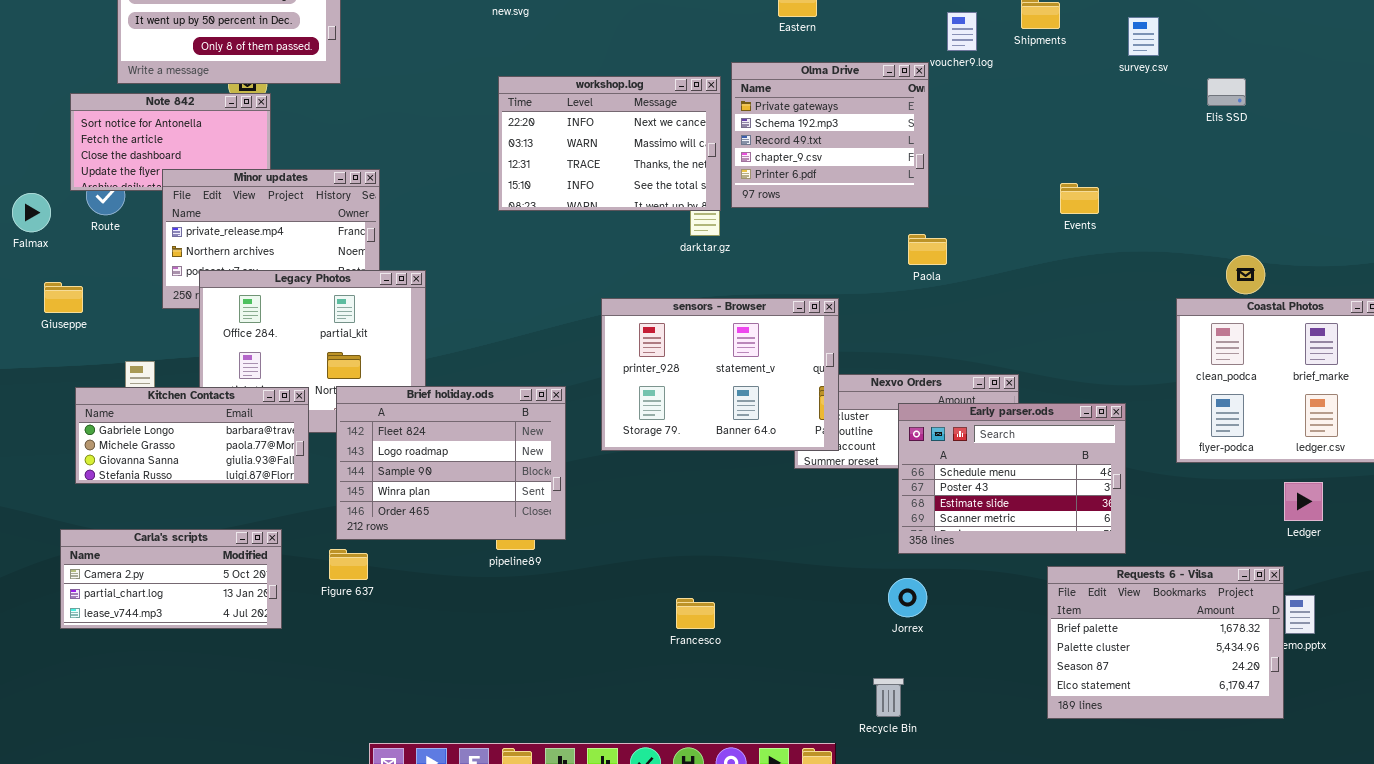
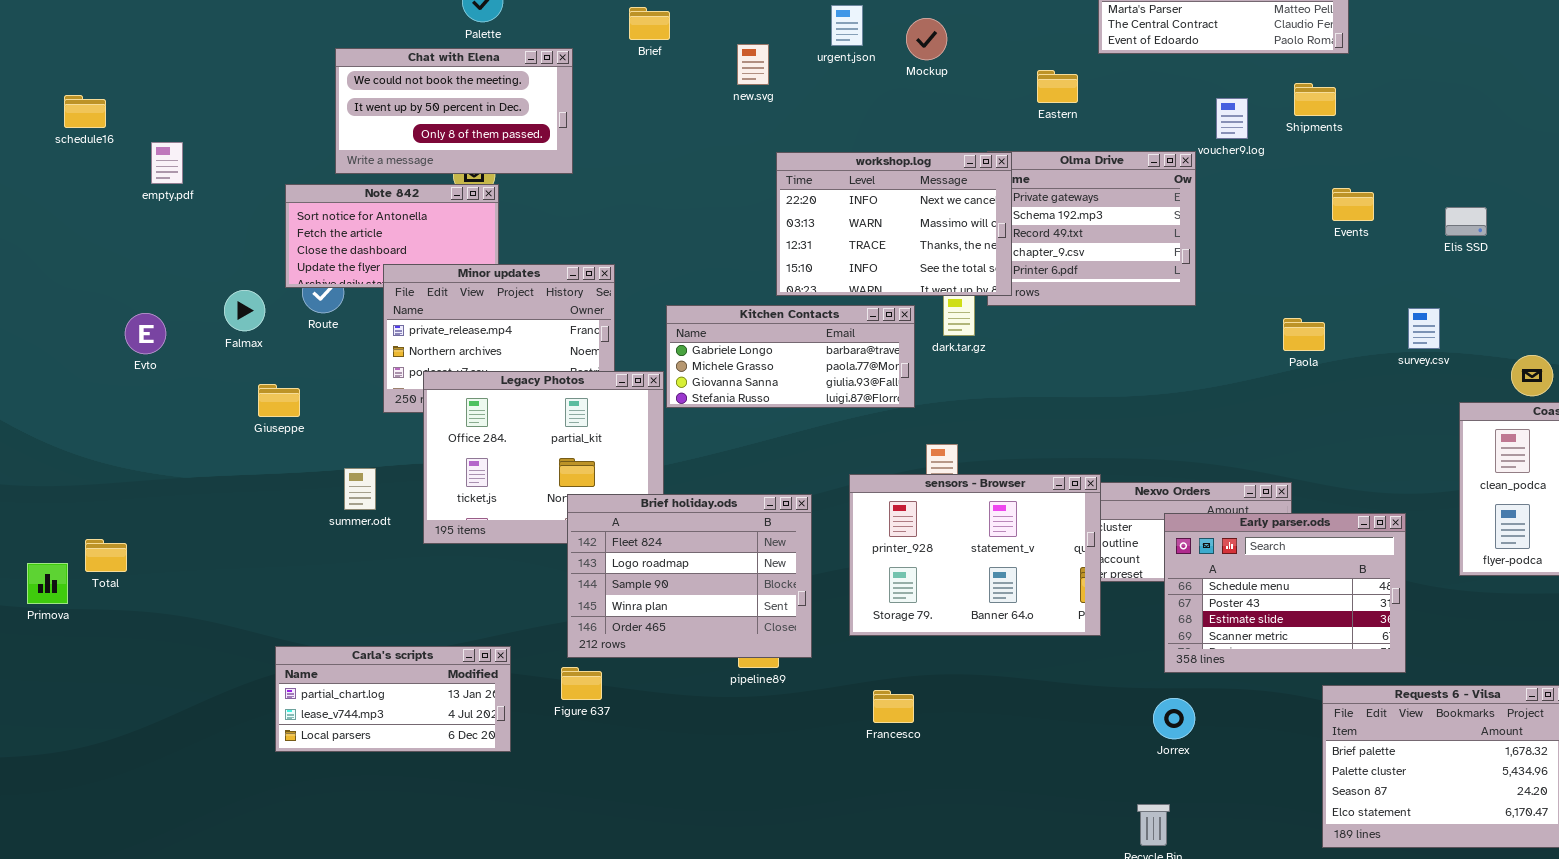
survey.csv: [1128,17,1159,56] -> [1408,308,1440,349], moved
workshop.log: [498,76,721,211] -> [776,152,1012,296], moved
Elis SSD: [1207,78,1246,106] -> [1445,207,1487,236], moved
Events: [1060,183,1099,214] -> [1332,188,1374,221], moved
Paola: [908,234,947,265] -> [1283,318,1325,351], moved
sensors - Browser: [601,298,839,451] -> [849,474,1101,636], moved
Kitchen Contacts: [75,387,309,484] -> [666,305,915,408], moved
Carla's scripts: [60,529,282,629] -> [275,646,511,752], scrolled down 1 row
Francesco: [676,598,715,629] -> [873,690,914,723], moved

